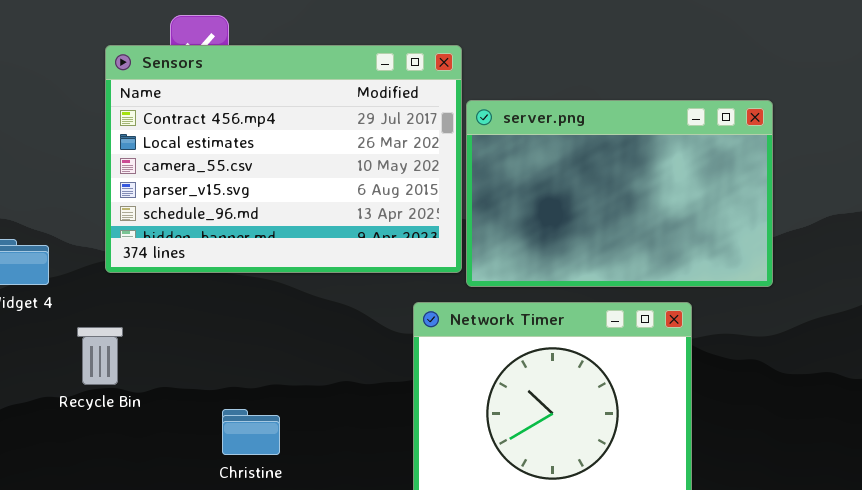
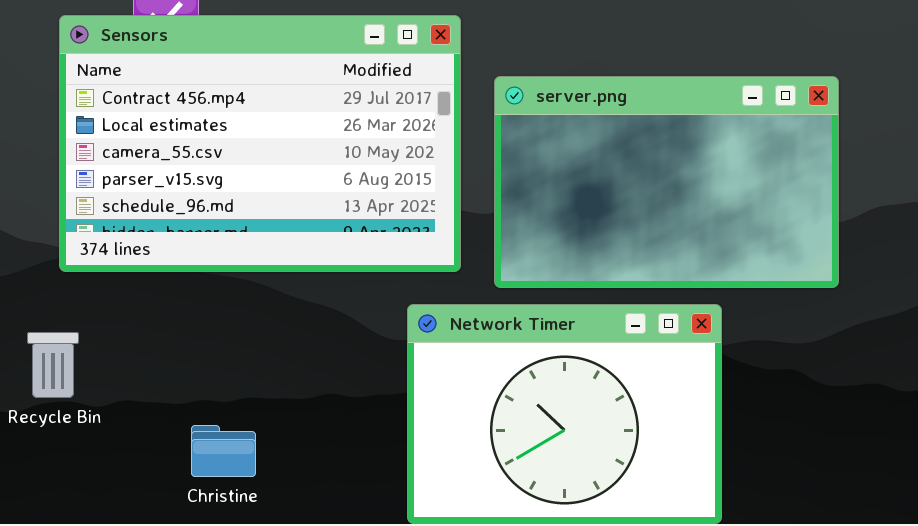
server.png: [466,100,773,287] -> [494,76,839,288], moved

